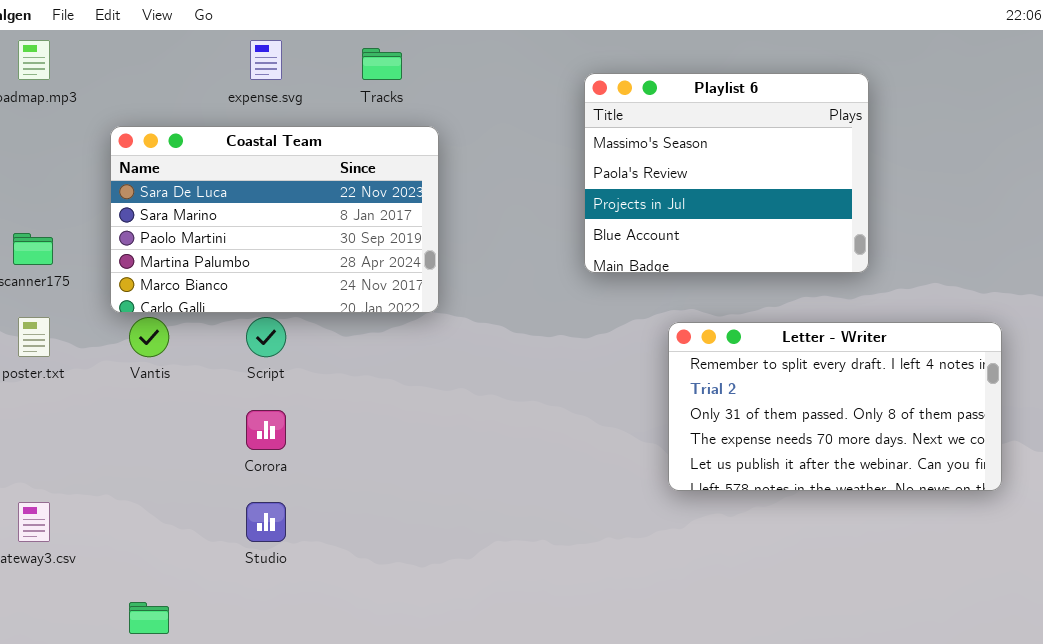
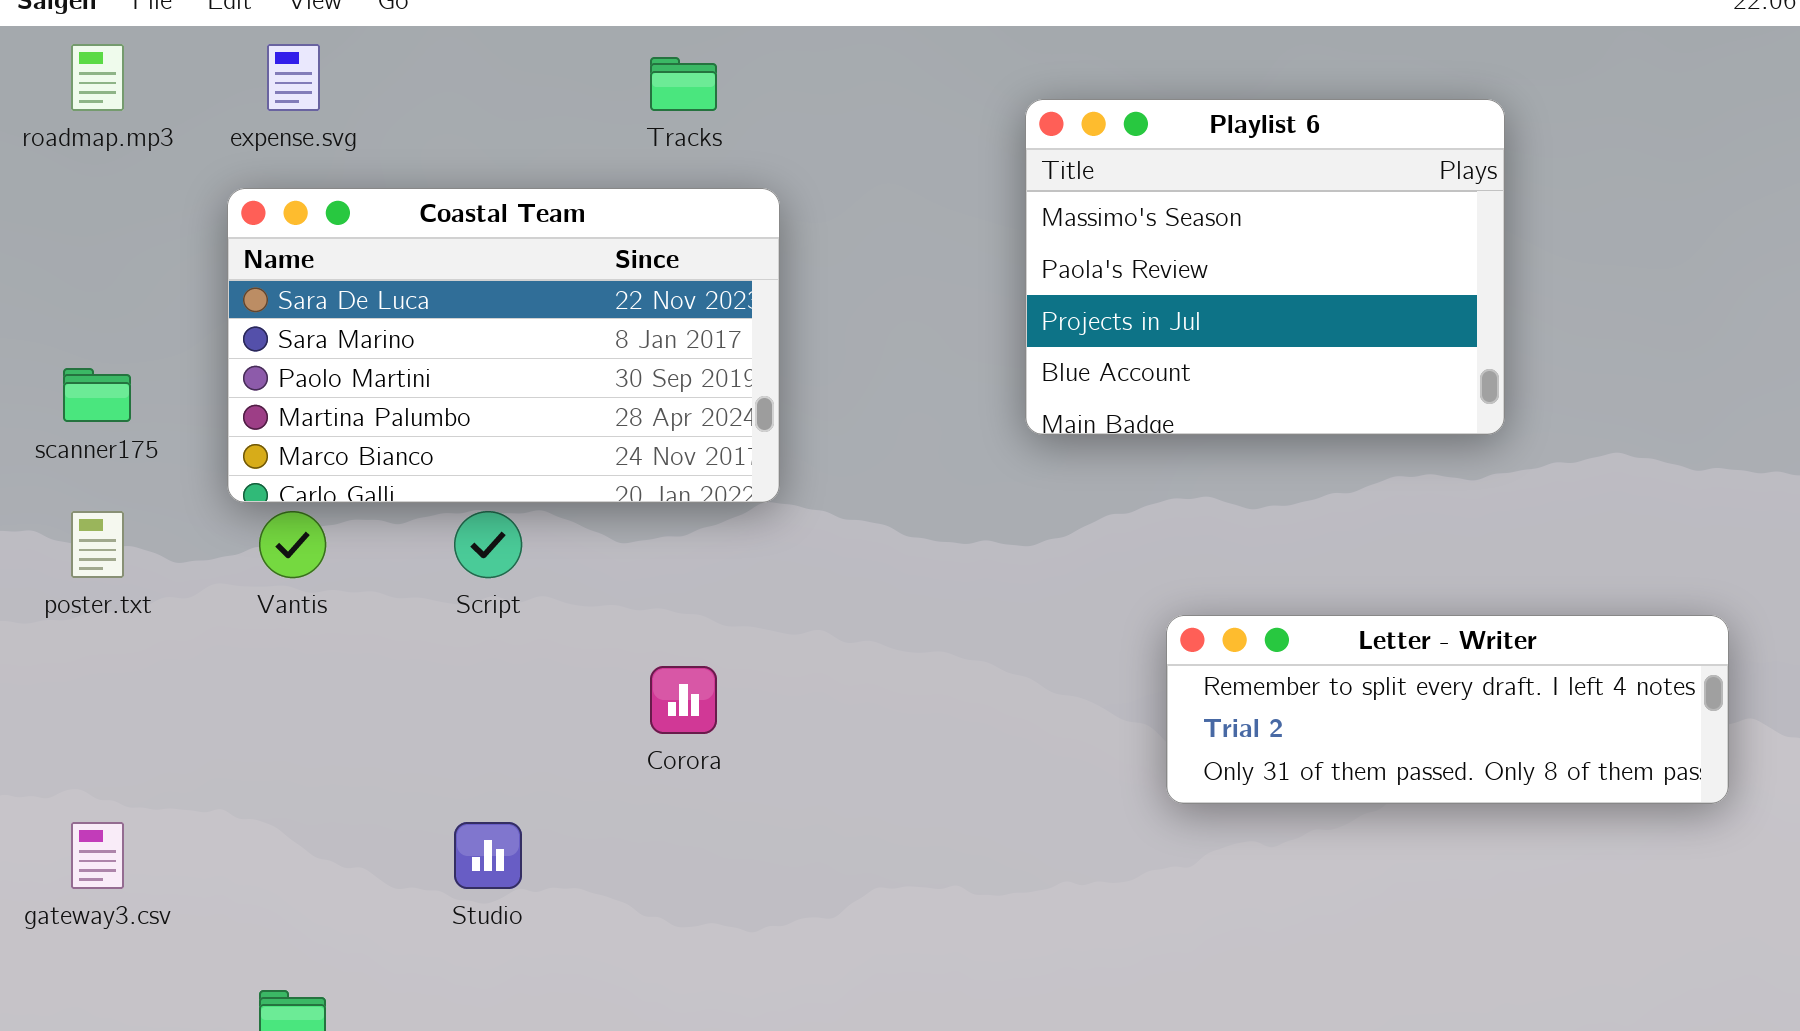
expense.svg: [250,40,282,80] -> [267,44,320,111], moved
Letter - Writer: [668,322,1002,491] -> [1166,615,1729,804], resized
Corora: [246,410,286,450] -> [650,666,717,734], moved

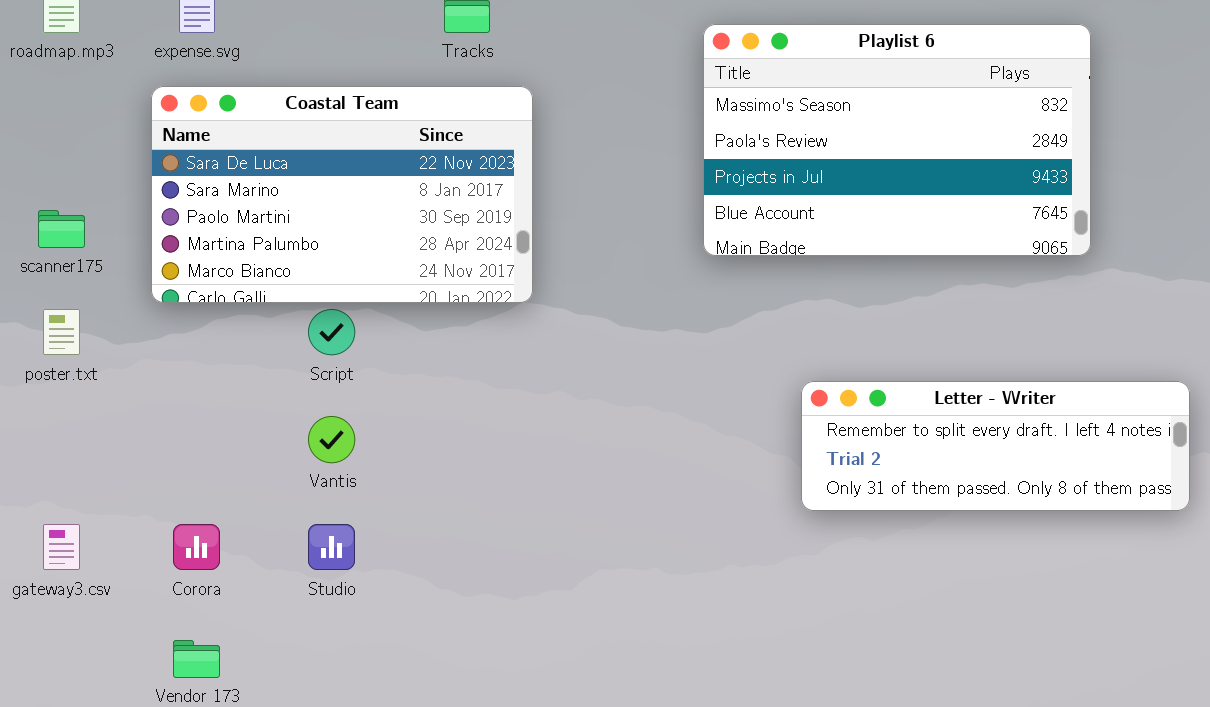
Playlist 6: [1025,99,1505,435] -> [703,24,1091,256], resized
Vantis: [259,511,326,578] -> [308,416,355,463], moved
Corora: [650,666,717,734] -> [173,524,220,570], moved

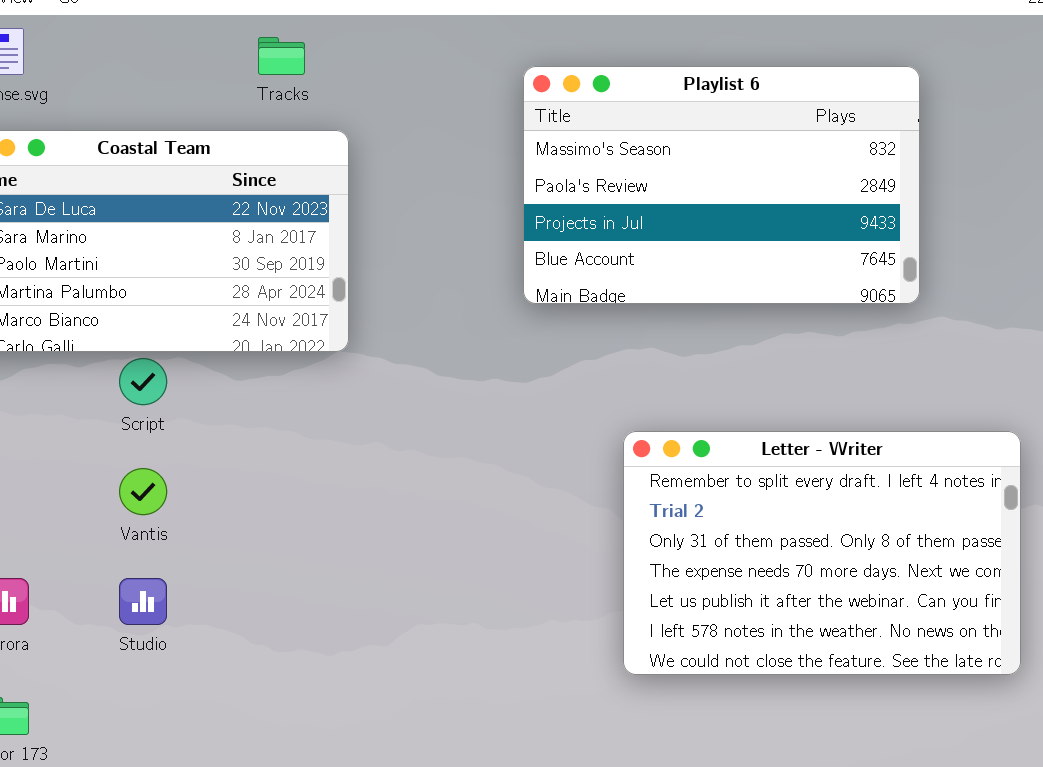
Letter - Writer: [801,381,1190,511] -> [623,431,1021,675], resized

